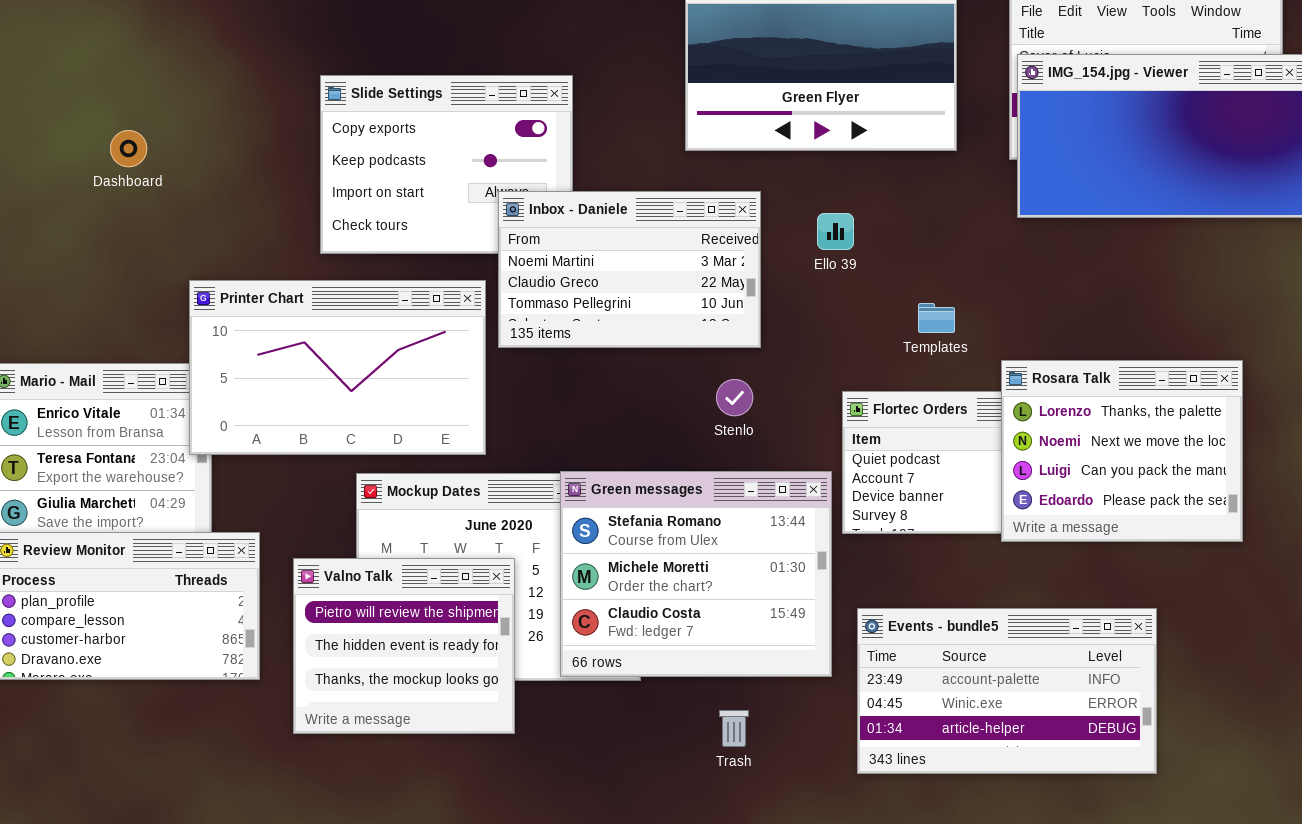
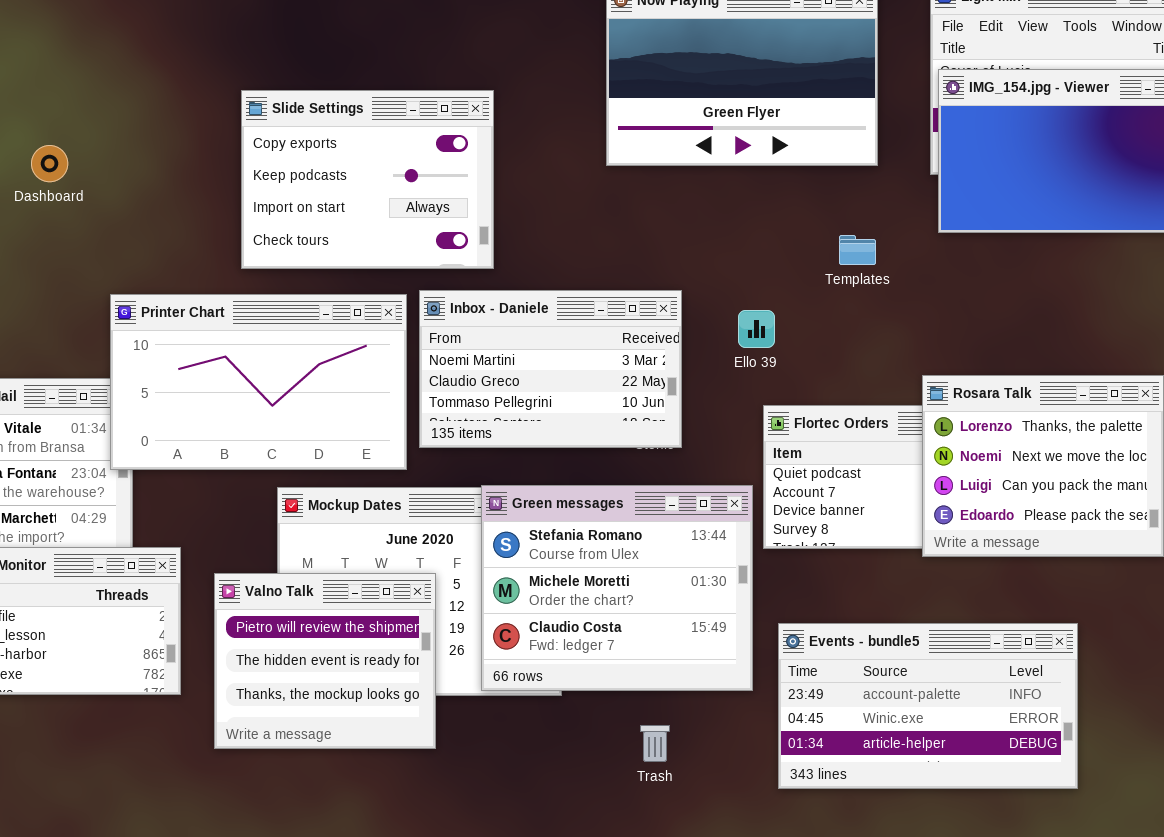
Inbox - Daniele: [498,191,761,348] -> [419,290,682,448], moved
Ello 39: [817,213,854,250] -> [738,310,775,348], moved
Templates: [918,303,955,333] -> [839,235,876,265], moved

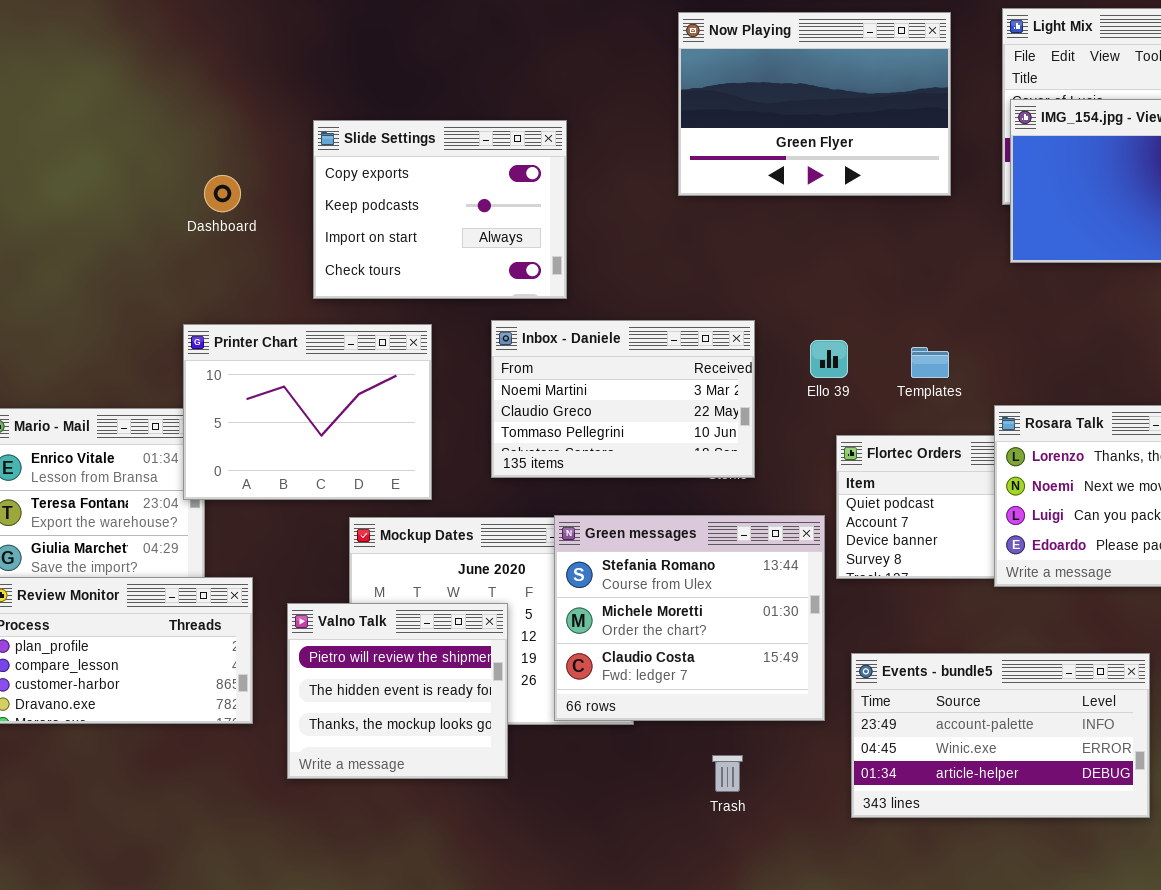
Dashboard: [31,145,68,182] -> [204,175,241,212], moved
Templates: [839,235,876,265] -> [911,347,949,378], moved
Printer Chart: [110,294,407,470] -> [183,324,432,500], resized

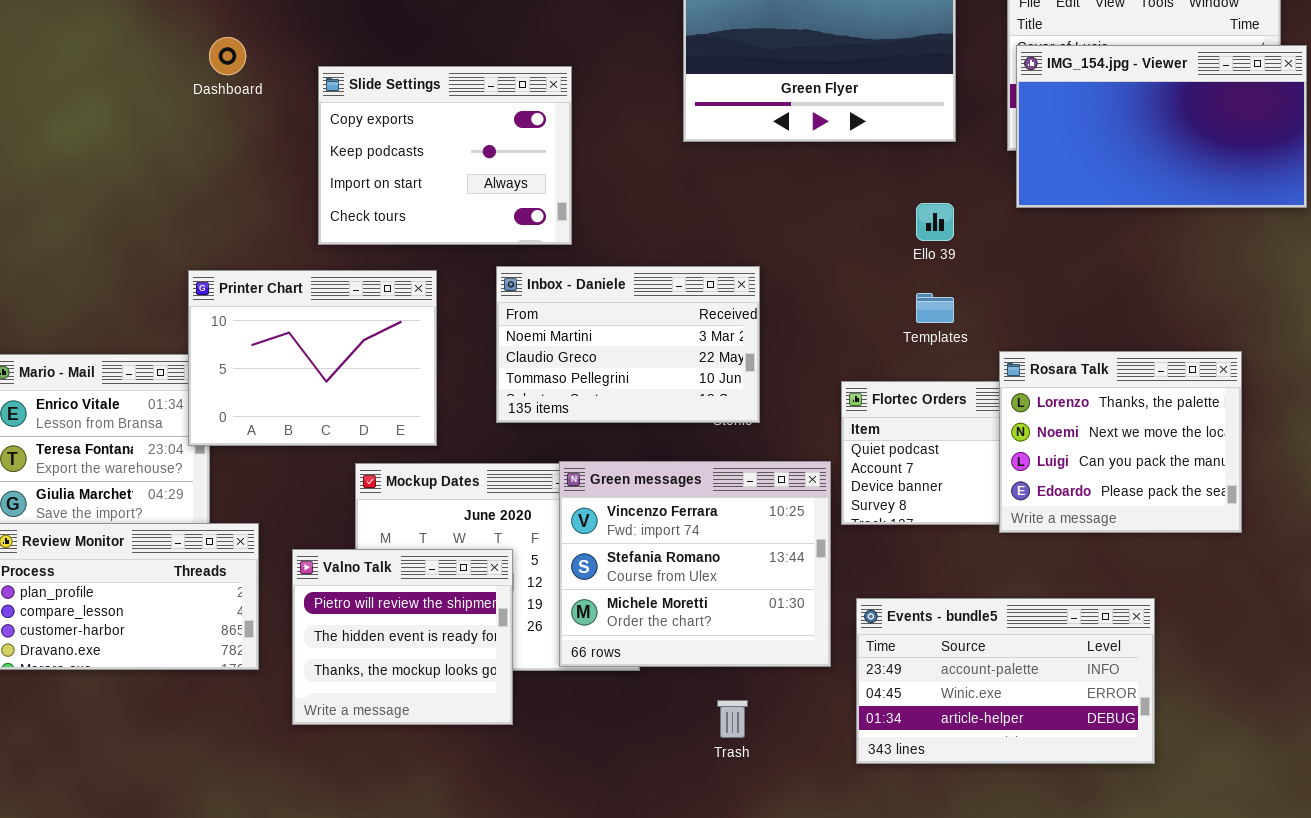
Dashboard: [204,175,241,212] -> [209,37,246,75], moved
Ello 39: [810,340,848,378] -> [916,203,954,241], moved
Green messages: [554,515,825,721] -> [559,461,831,667], scrolled up 1 row

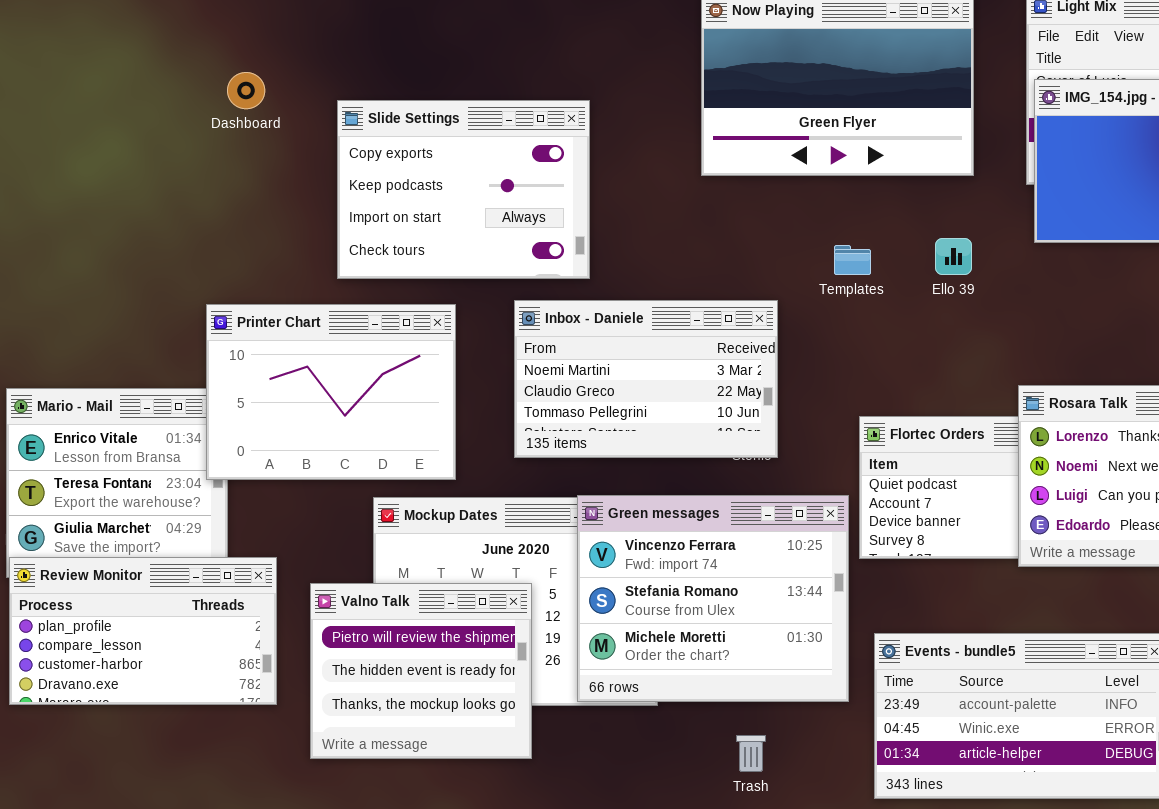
Templates: [916,293,954,323] -> [834,245,871,275], moved

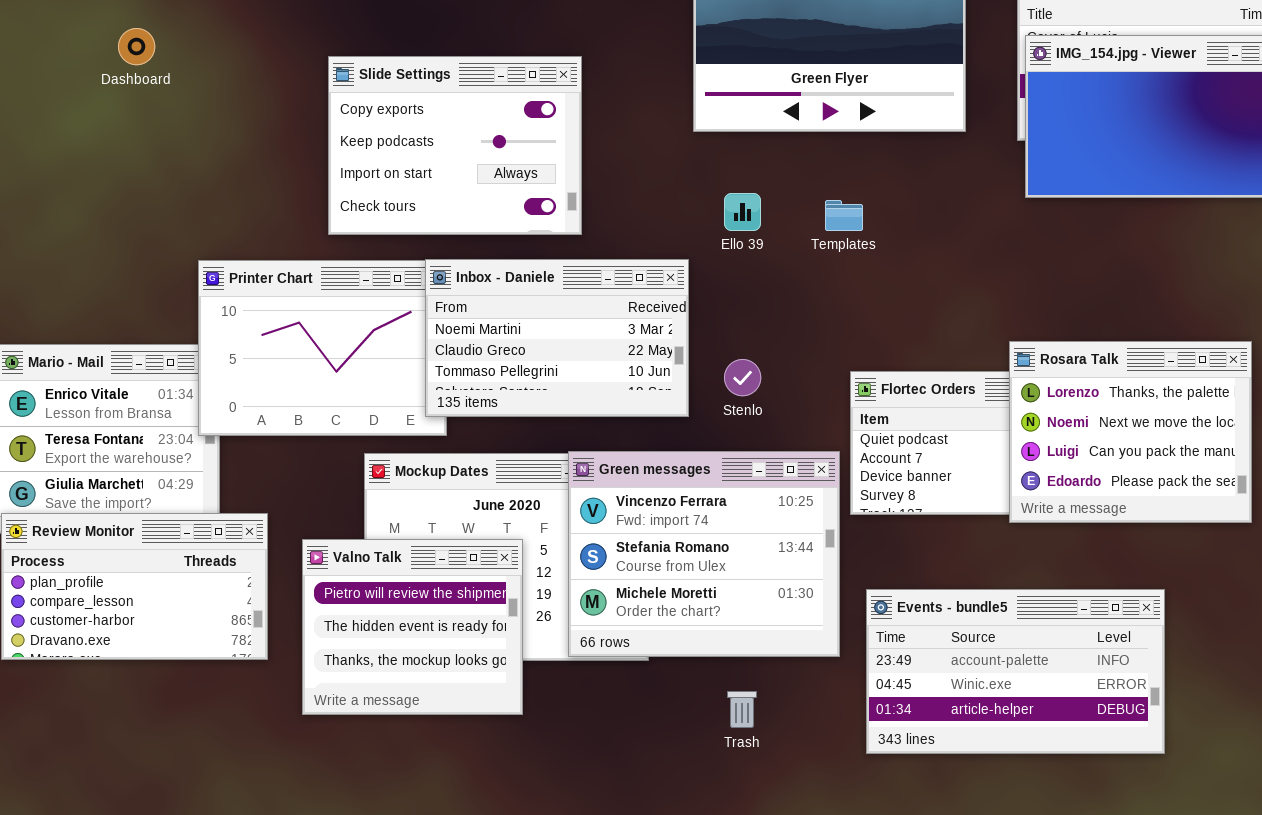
Dashboard: [227,72,265,109] -> [118,28,155,65], moved
Ello 39: [935,238,972,275] -> [724,193,761,231], moved
Inbox - Daniele: [514,300,778,458] -> [425,259,689,417], moved

